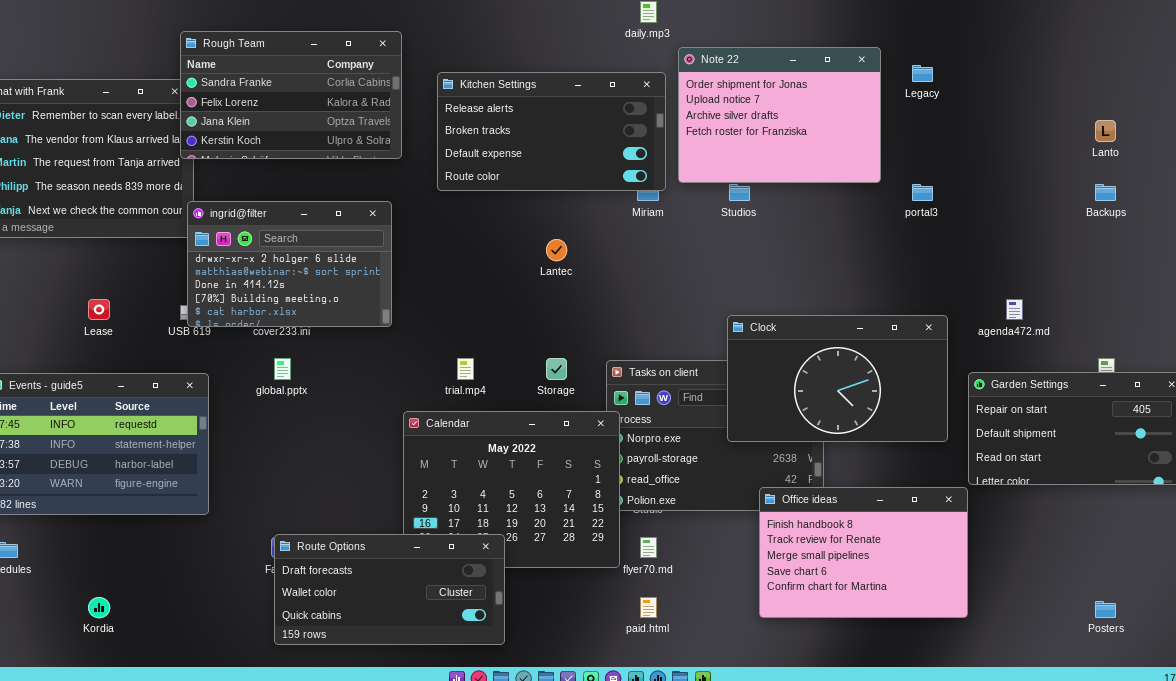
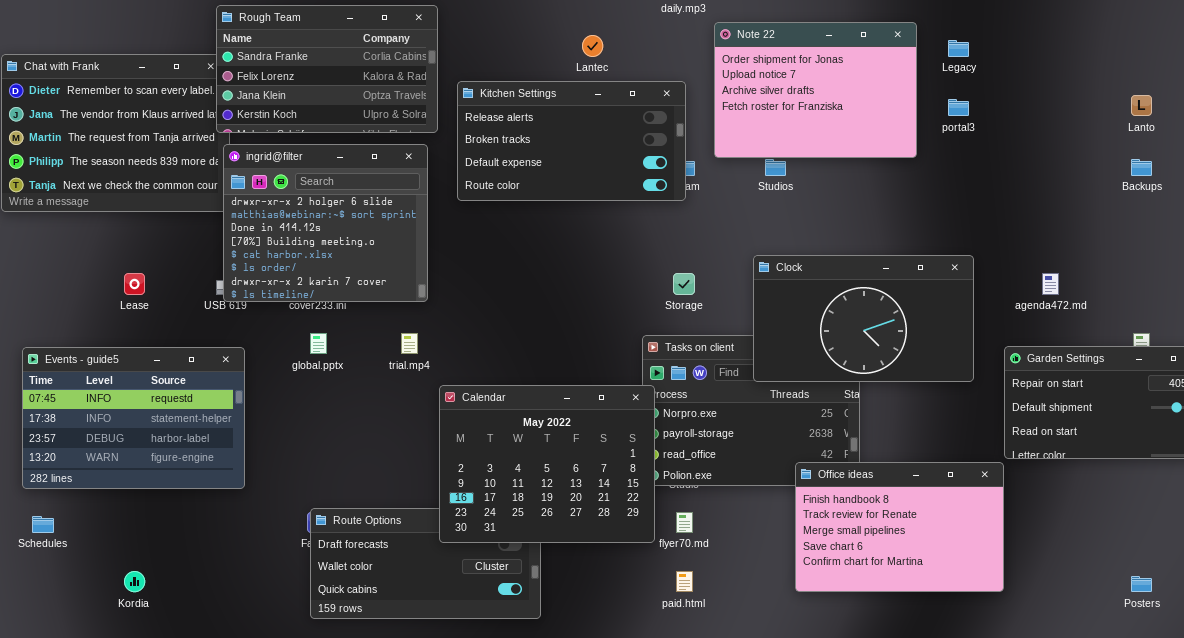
Kitchen Settings: [437,72,666,191] -> [457,81,686,201], moved
portal3: [912,184,933,201] -> [948,99,969,116], moved
ingrid@filter: [187,201,392,327] -> [223,144,428,302], resized
Lantec: [546,239,567,261] -> [582,35,603,57], moved
Clock: [727,315,948,442] -> [753,255,974,382], moved
trial.mp4: [457,358,474,380] -> [401,333,418,354], moved
Storage: [546,358,567,380] -> [673,273,695,295], moved
Calendar: [403,411,620,568] -> [439,385,655,543], raised

